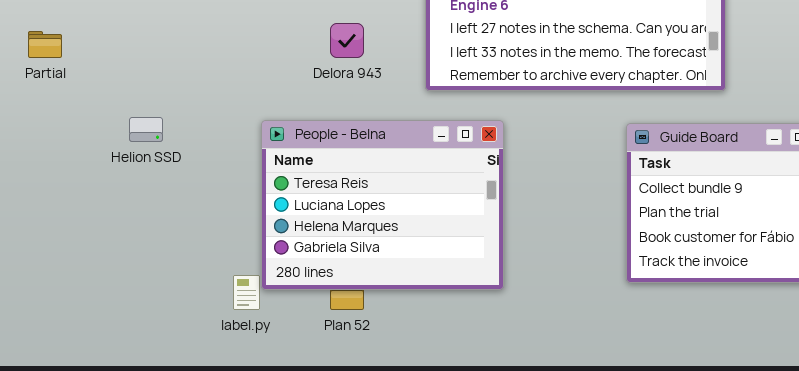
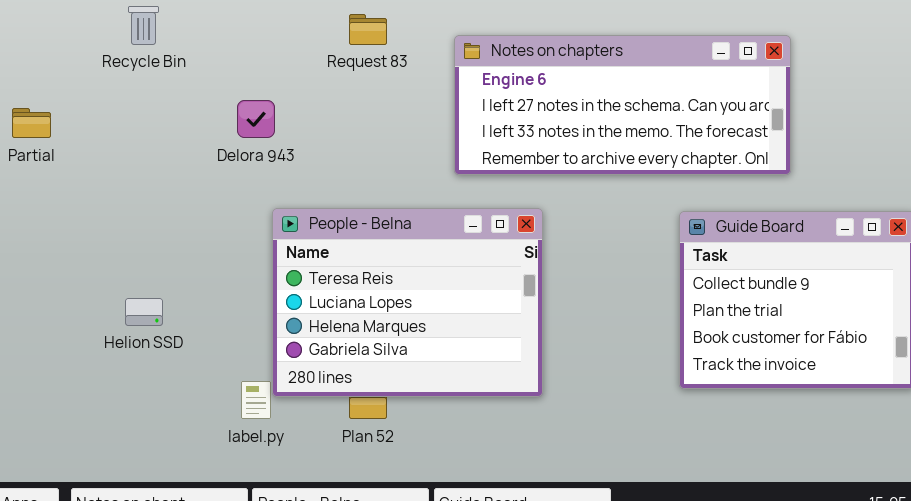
Delora 943: [330,23,364,58] -> [237,100,275,138], moved
Helion SSD: [129,117,163,142] -> [125,298,163,326], moved

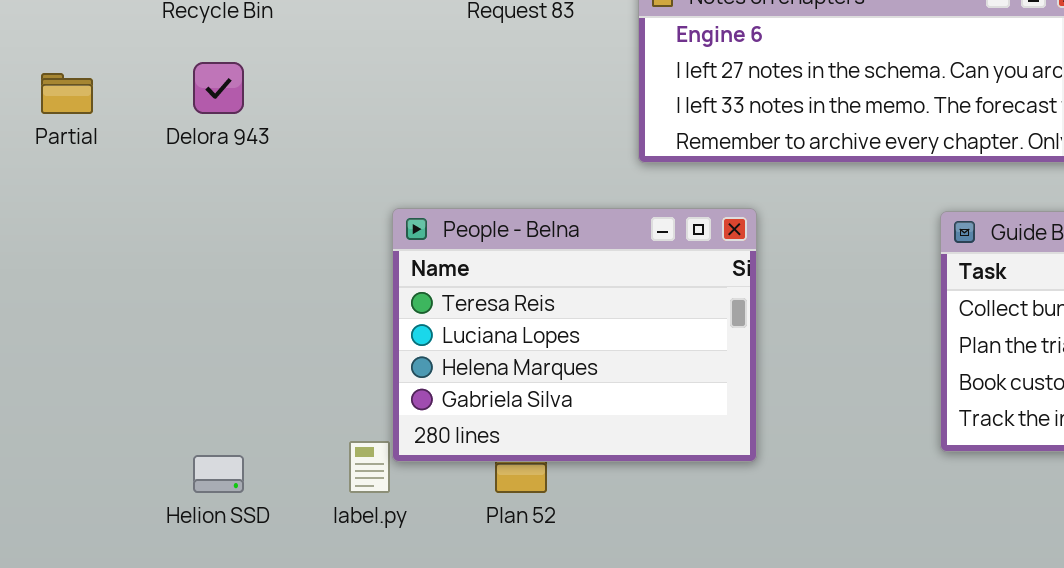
Delora 943: [237,100,275,138] -> [193,62,244,114], moved
Helion SSD: [125,298,163,326] -> [193,455,244,493], moved

